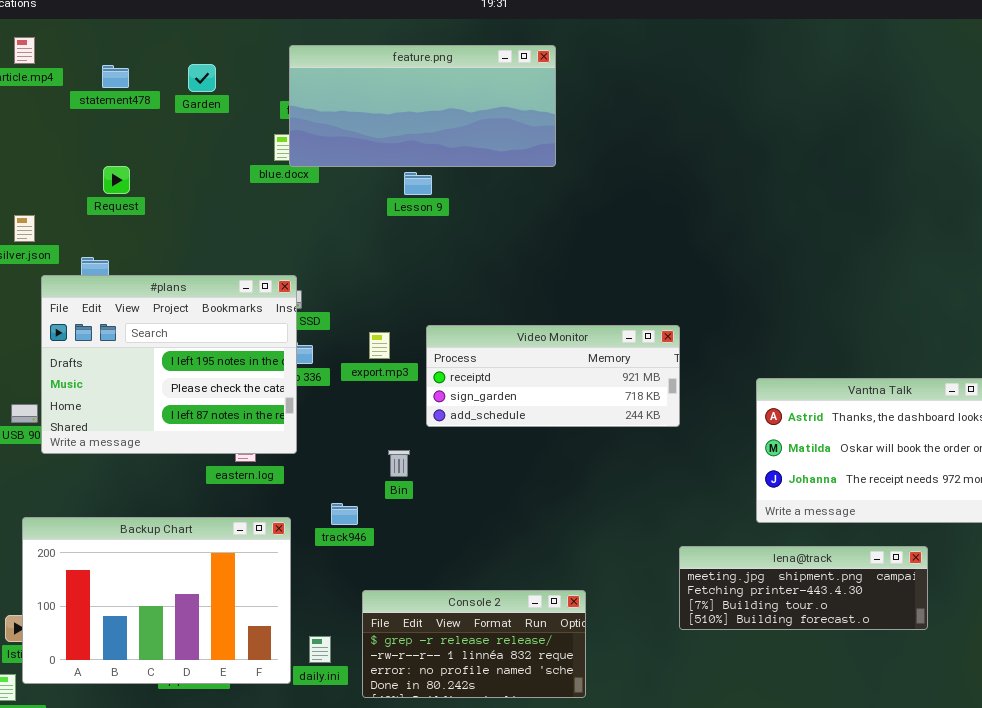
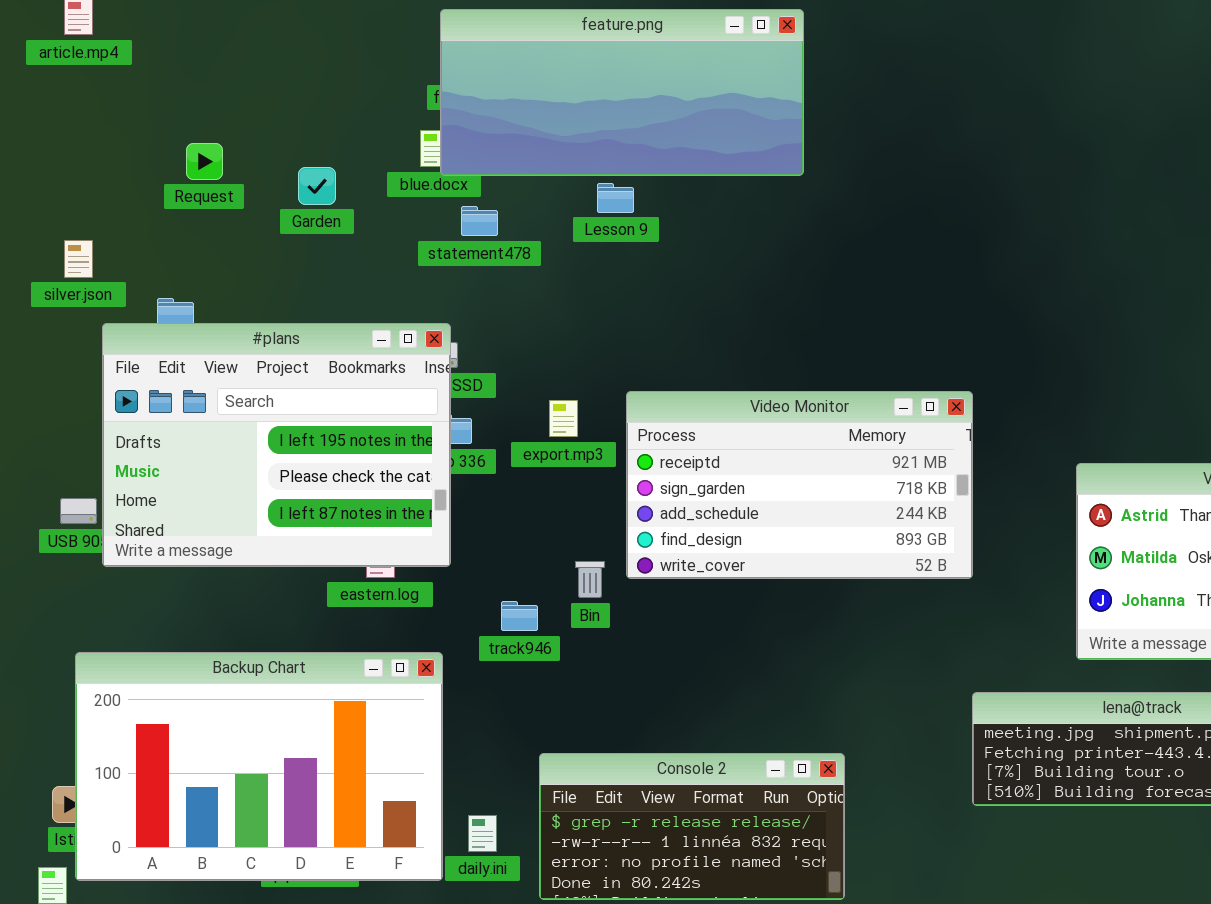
Garden: [188,64,216,92] -> [298,167,336,205], moved
statement478: [102,65,129,88] -> [461,206,498,236], moved
Request: [103,166,130,194] -> [186,143,223,180], moved
Video Monitor: [426,325,680,427] -> [626,391,973,579], resized
track946: [331,503,358,525] -> [501,601,538,631], moved

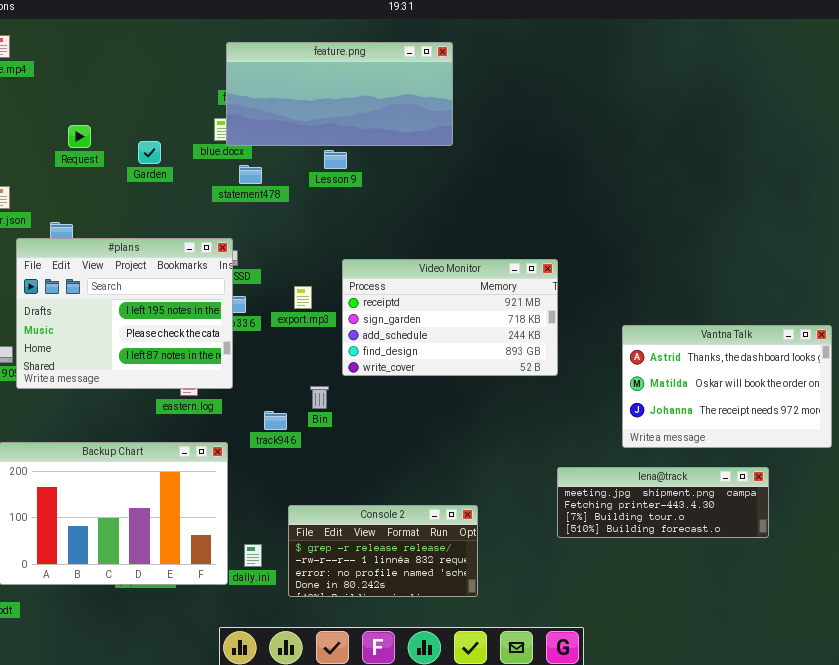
Video Monitor: [626,391,973,579] -> [342,259,558,376], moved

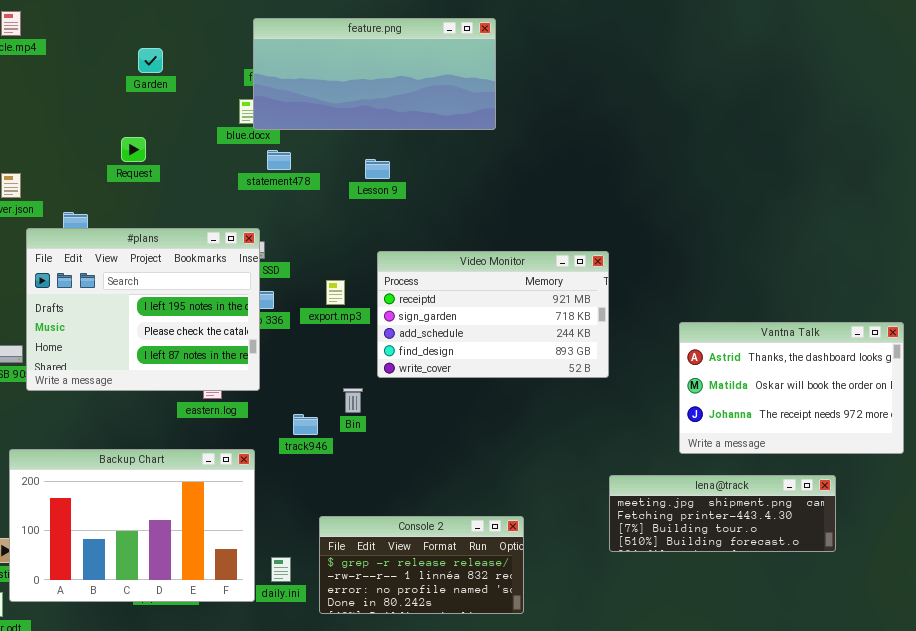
Request: [68,125,91,148] -> [121,137,146,162], moved
Garden: [138,141,161,164] -> [138,48,163,73], moved
Lesson 9: [324,150,347,169] -> [365,159,390,179], moved

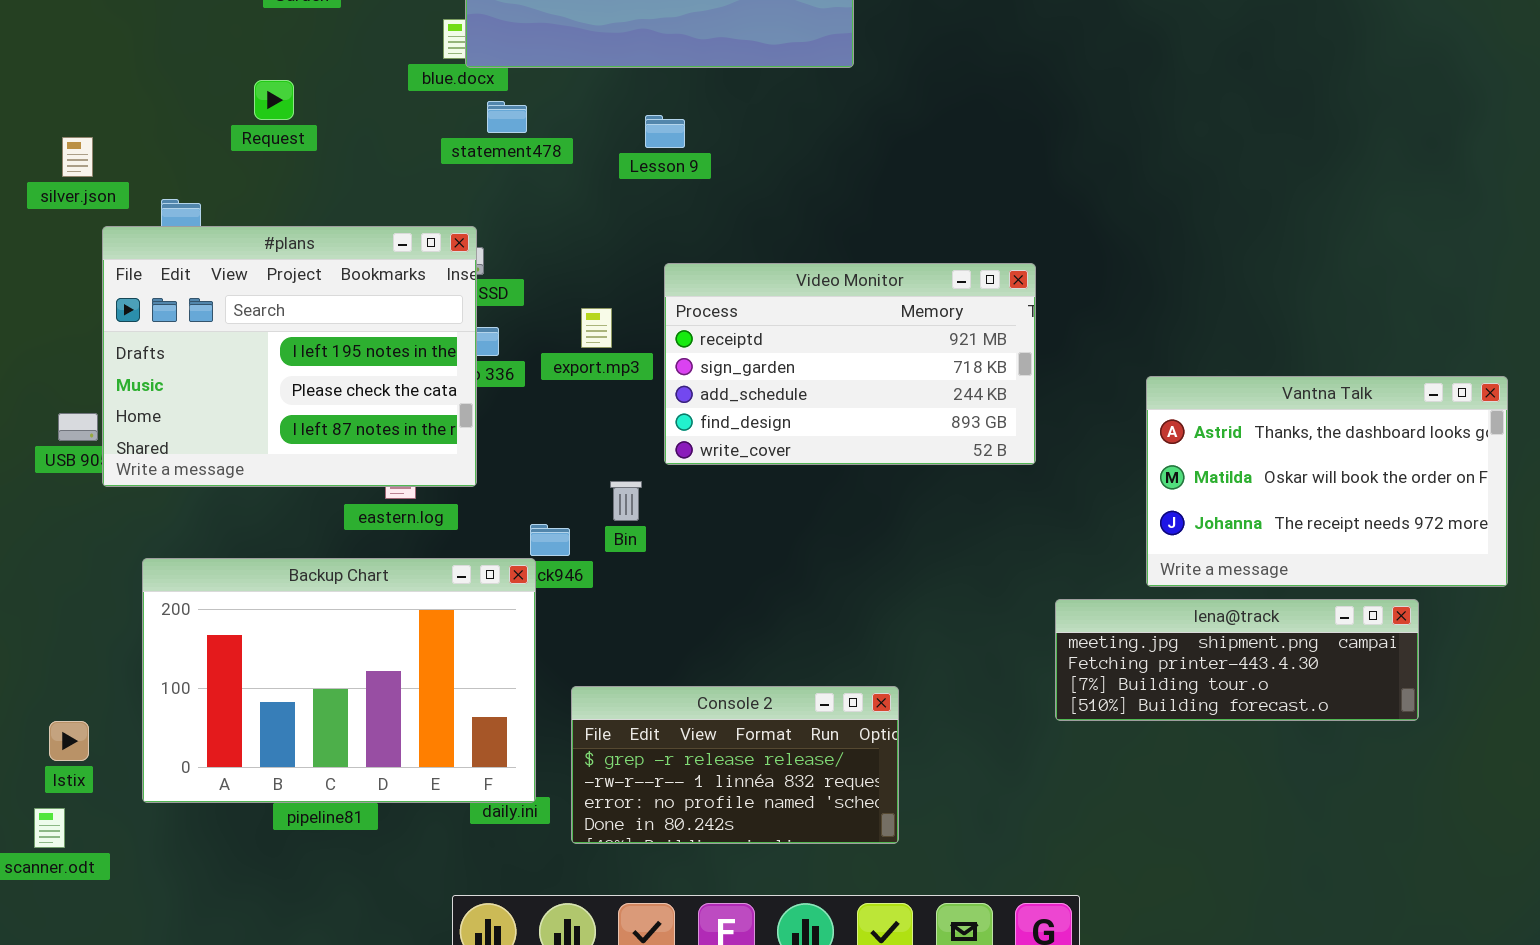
Backup Chart: [9,449,255,602] -> [142,558,536,803], moved
lena@track: [609,475,836,552] -> [1055,599,1419,721], moved

